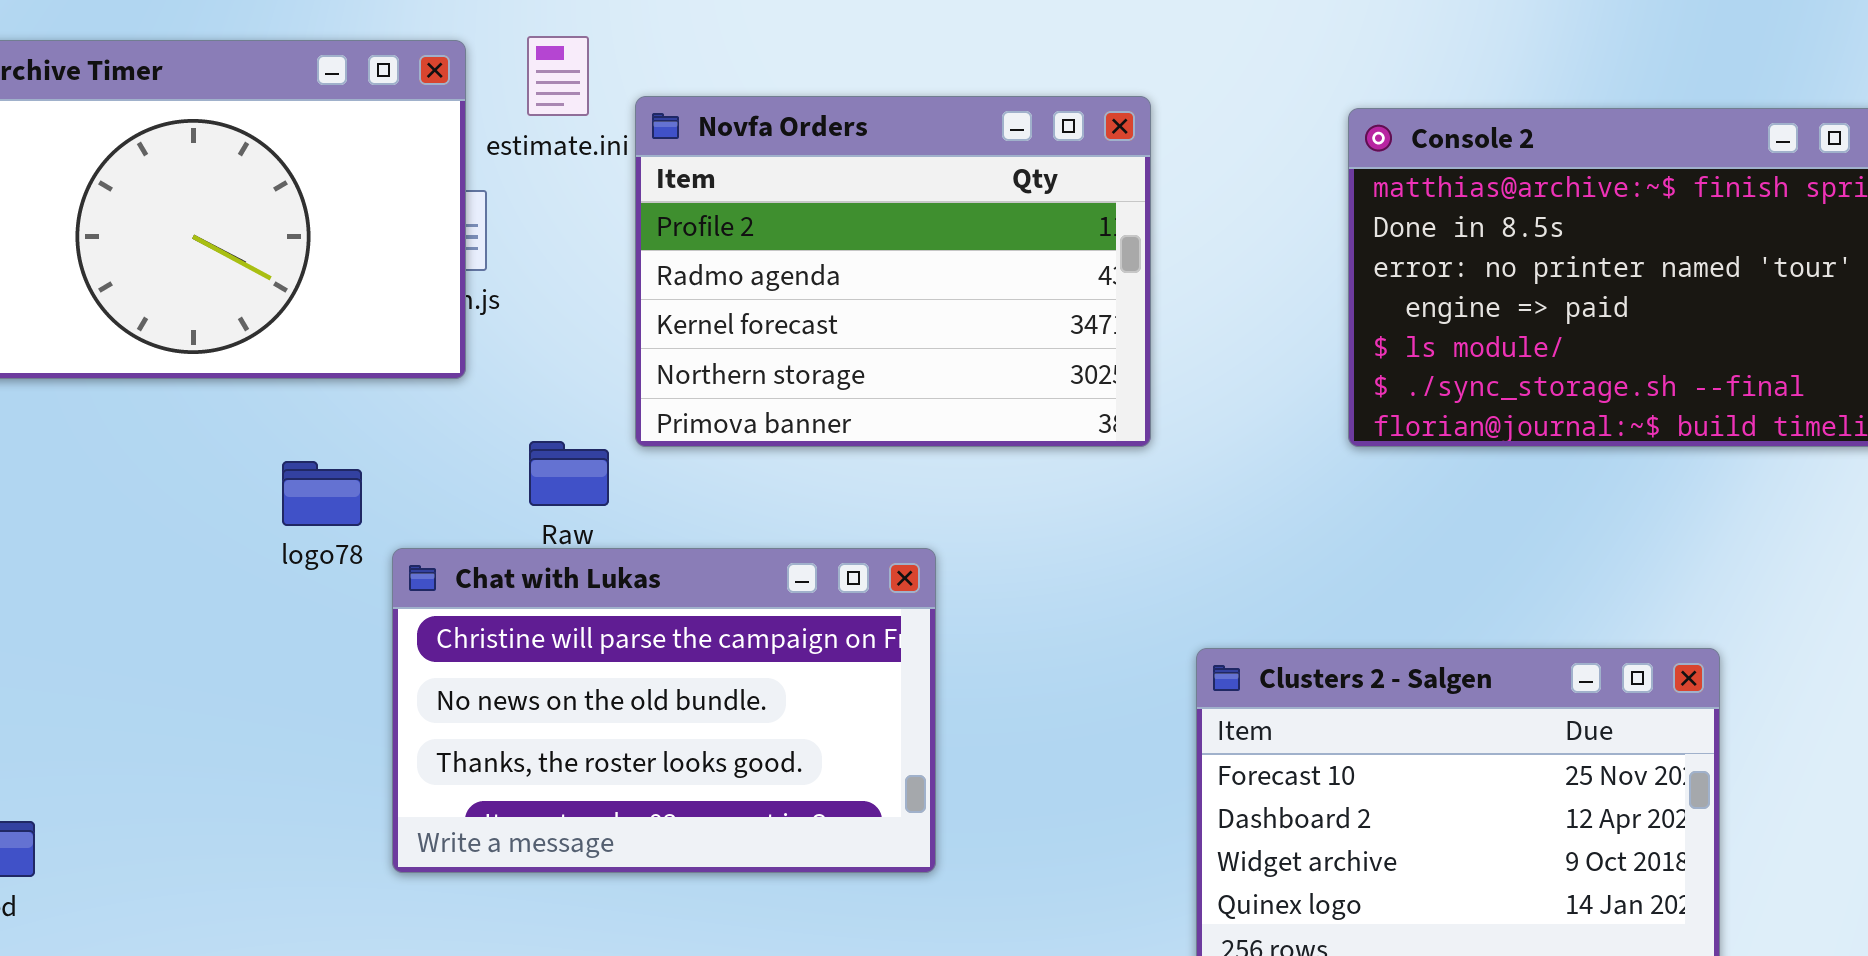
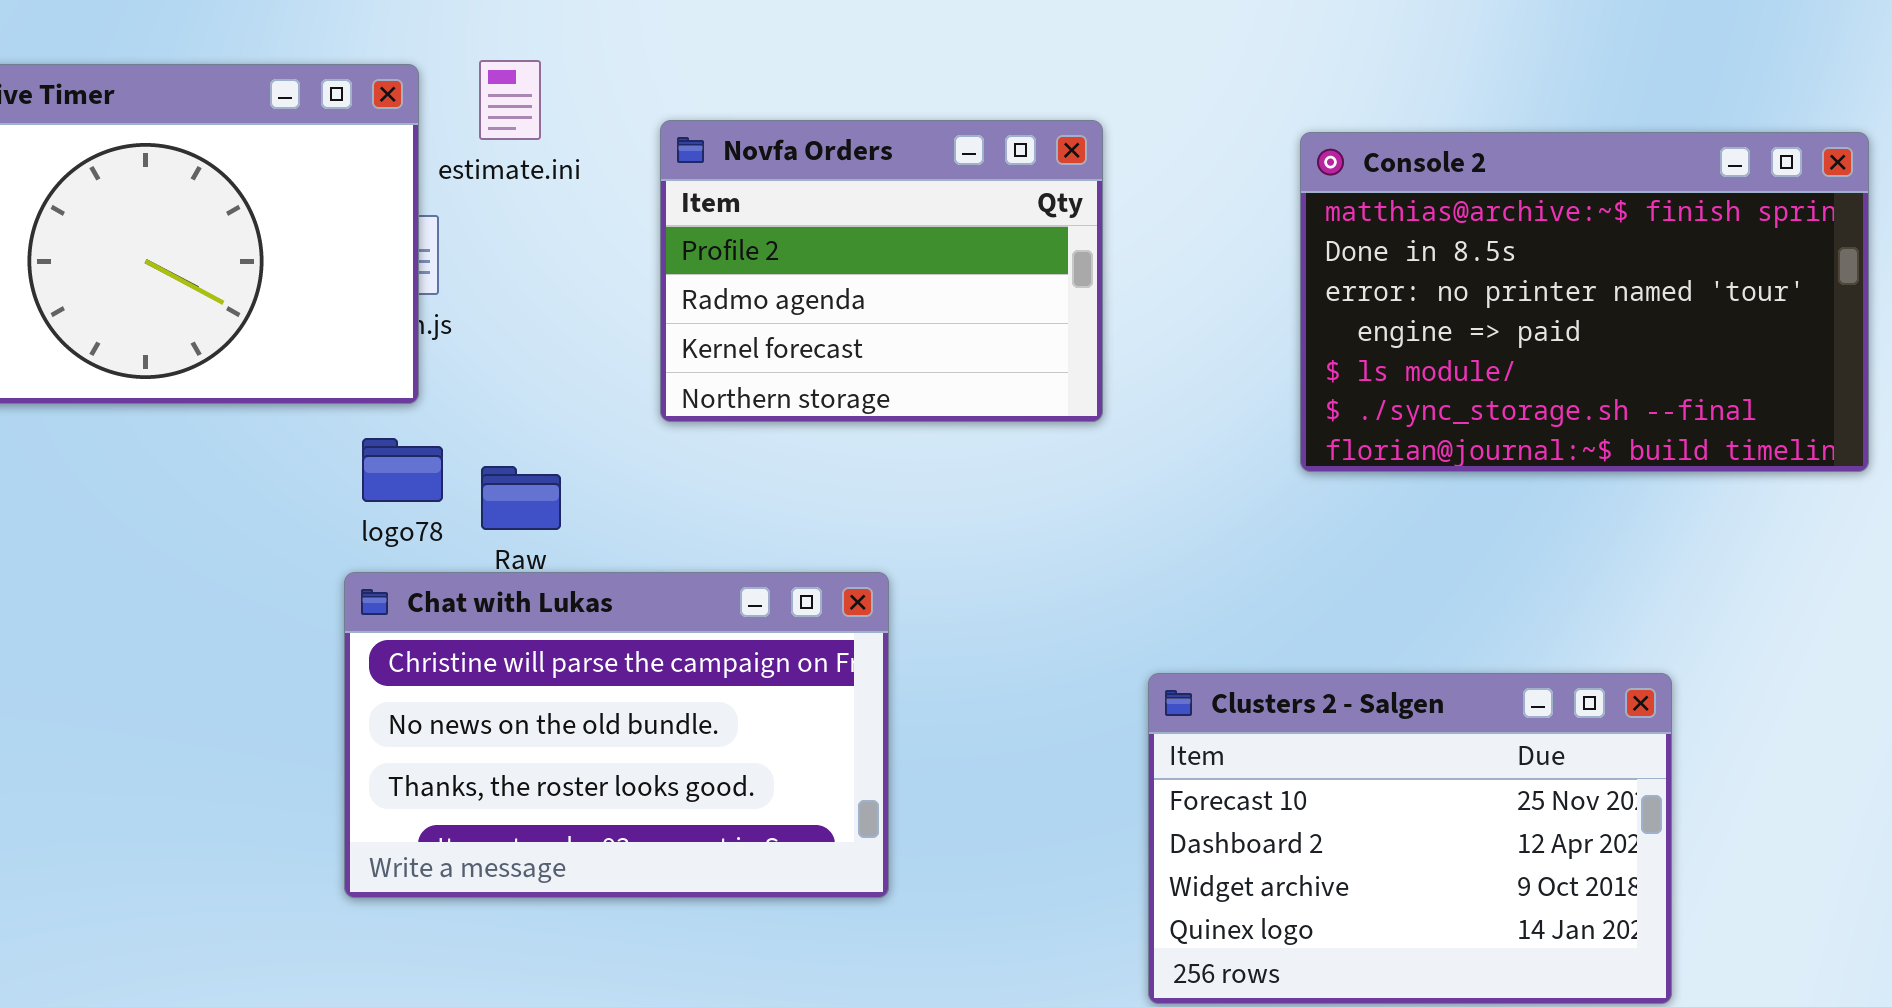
Novfa Orders: [635,96,1151,447] -> [660,120,1103,422], resized
logo78: [282,461,362,526] -> [362,438,443,502], moved

